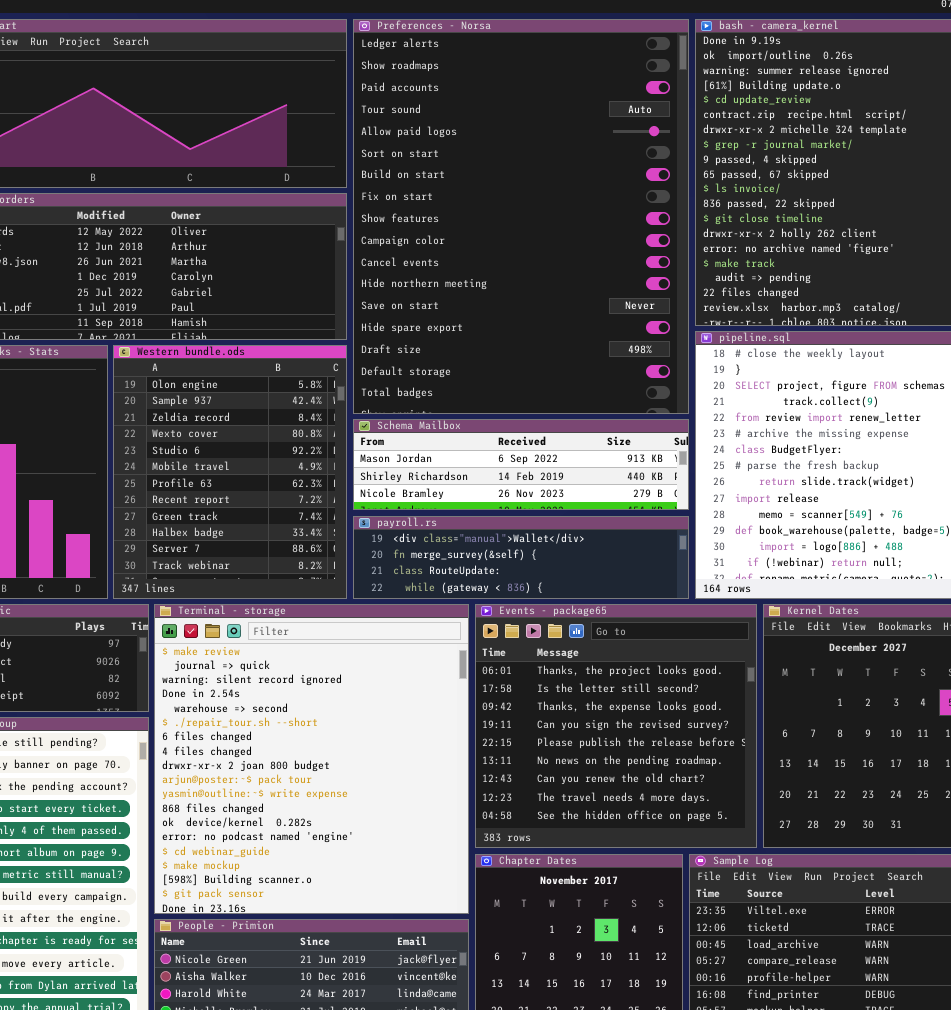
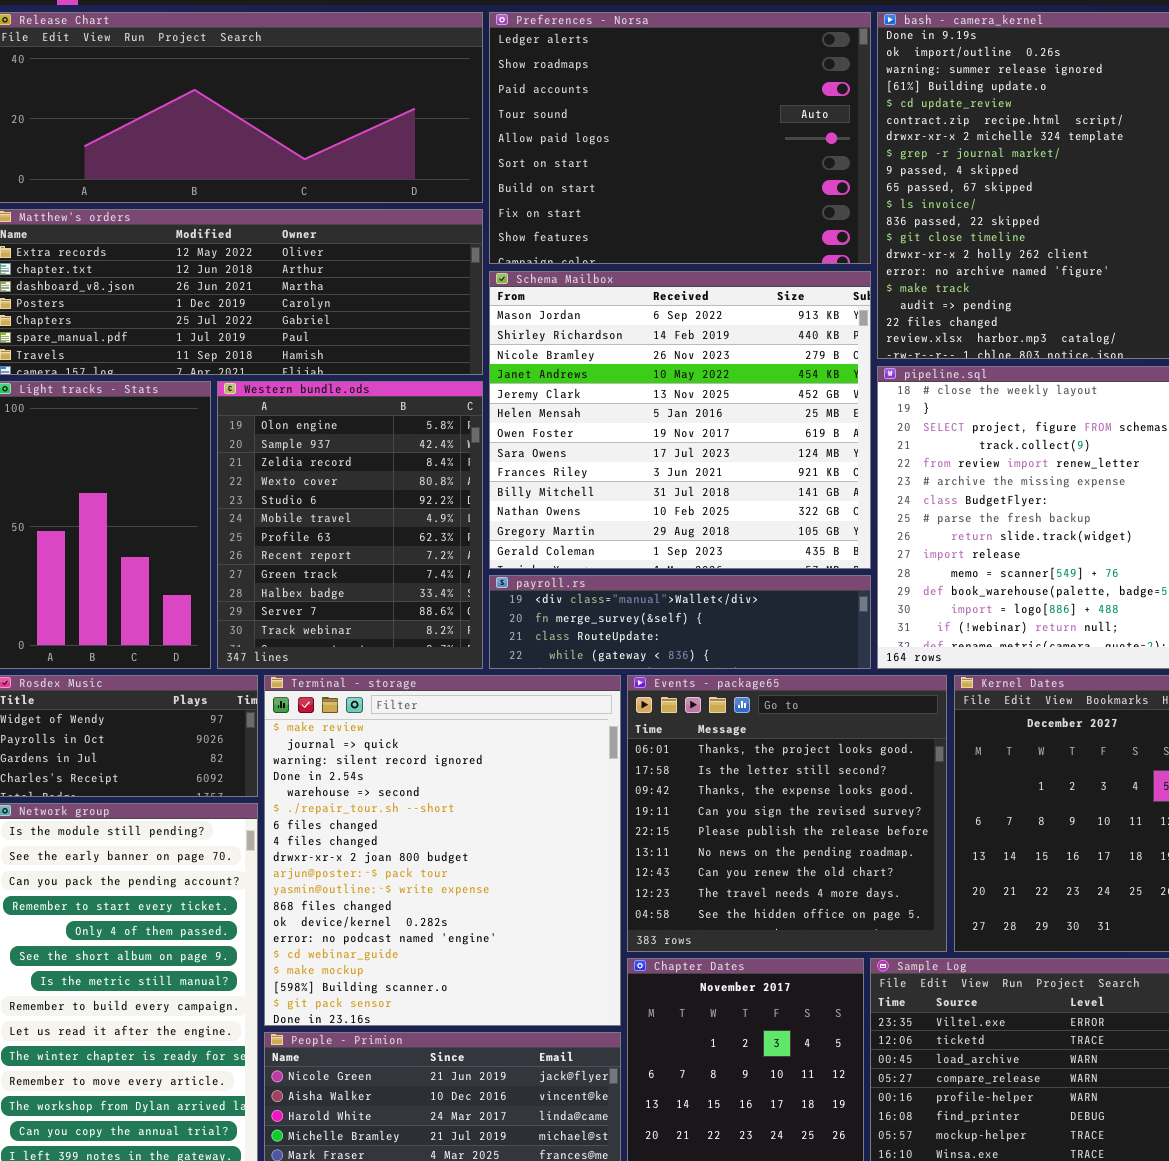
Preferences - Norsa: [353,19,689,414] -> [489,12,871,264], resized
Schema Mailbox: [353,419,689,510] -> [489,271,871,569], resized

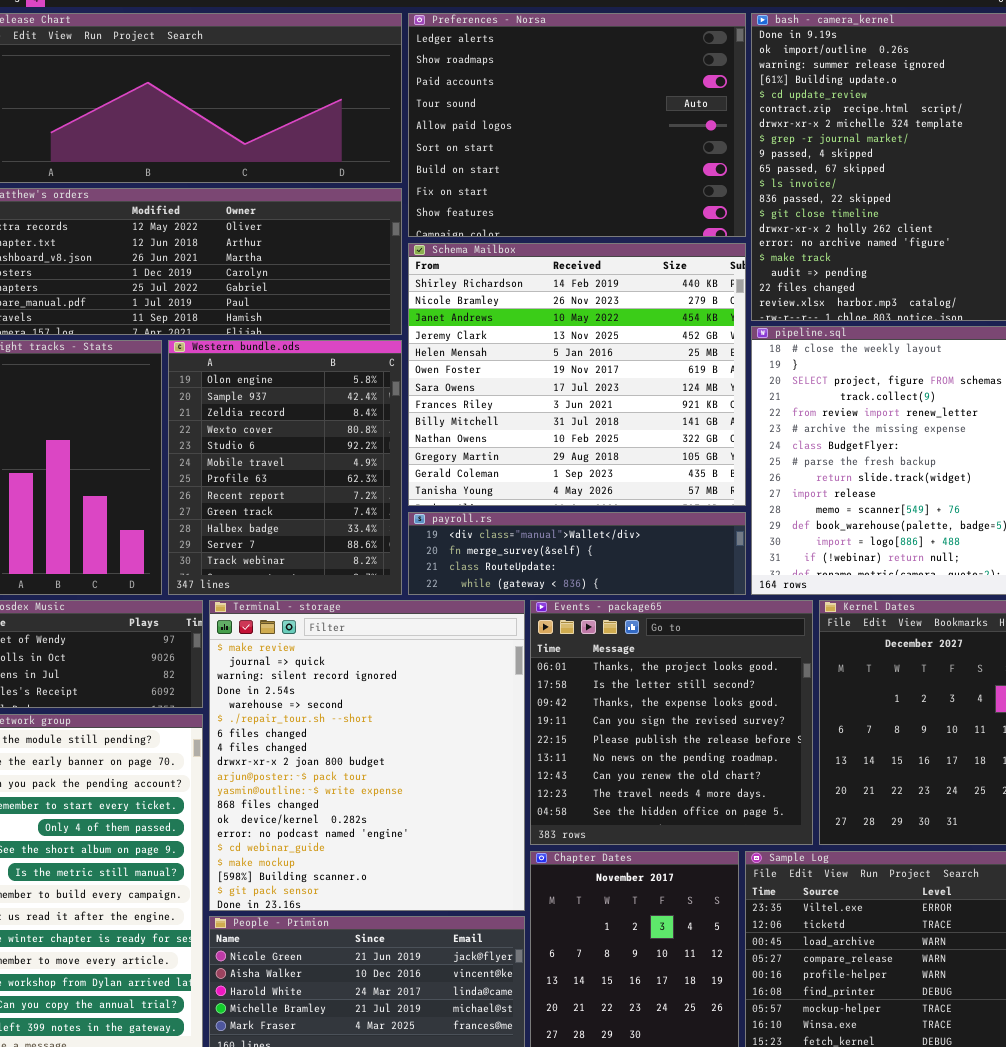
Schema Mailbox: [489,271,871,569] -> [408,243,746,506], scrolled down 1 row

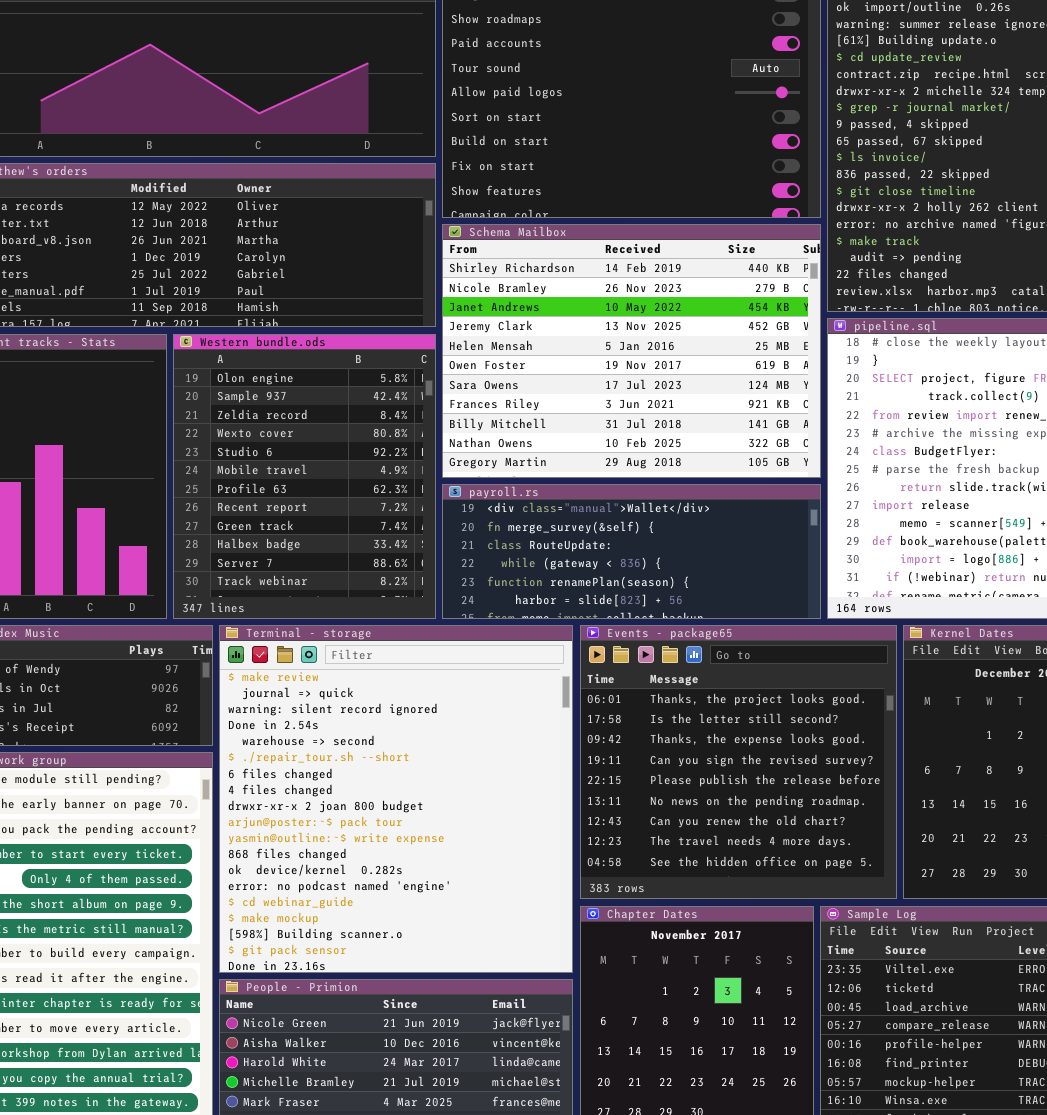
Schema Mailbox: [408,243,746,506] -> [442,224,821,478], resized
payroll.rs: [408,512,746,595] -> [442,484,821,619], resized

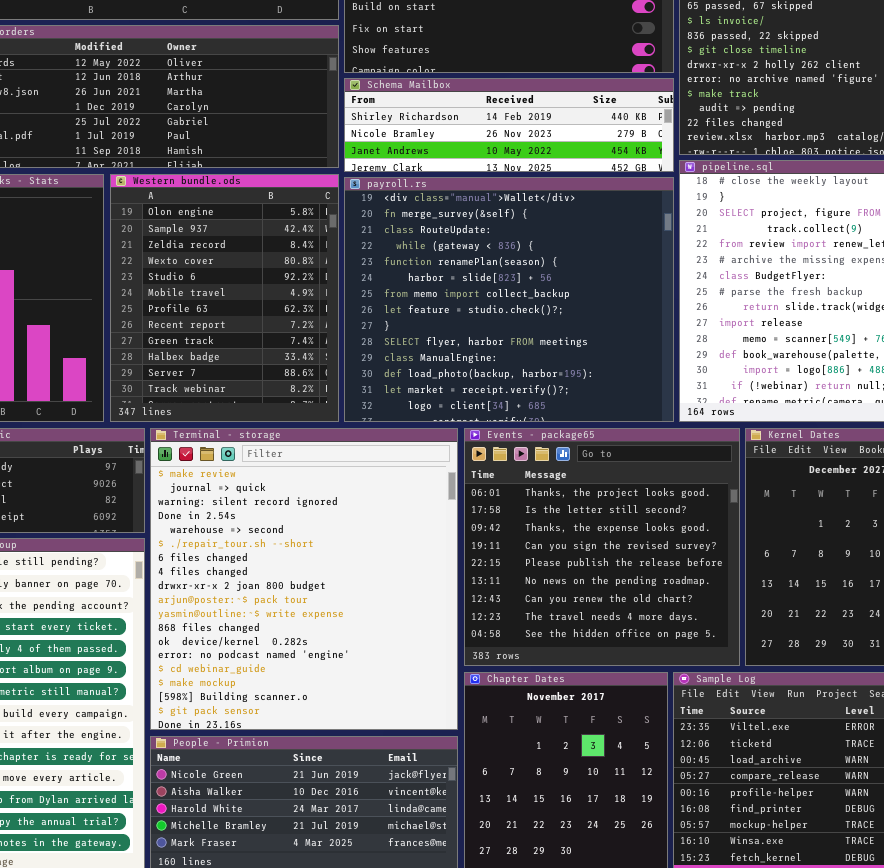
Schema Mailbox: [442,224,821,478] -> [344,78,674,172], resized
payroll.rs: [442,484,821,619] -> [344,177,674,422], resized

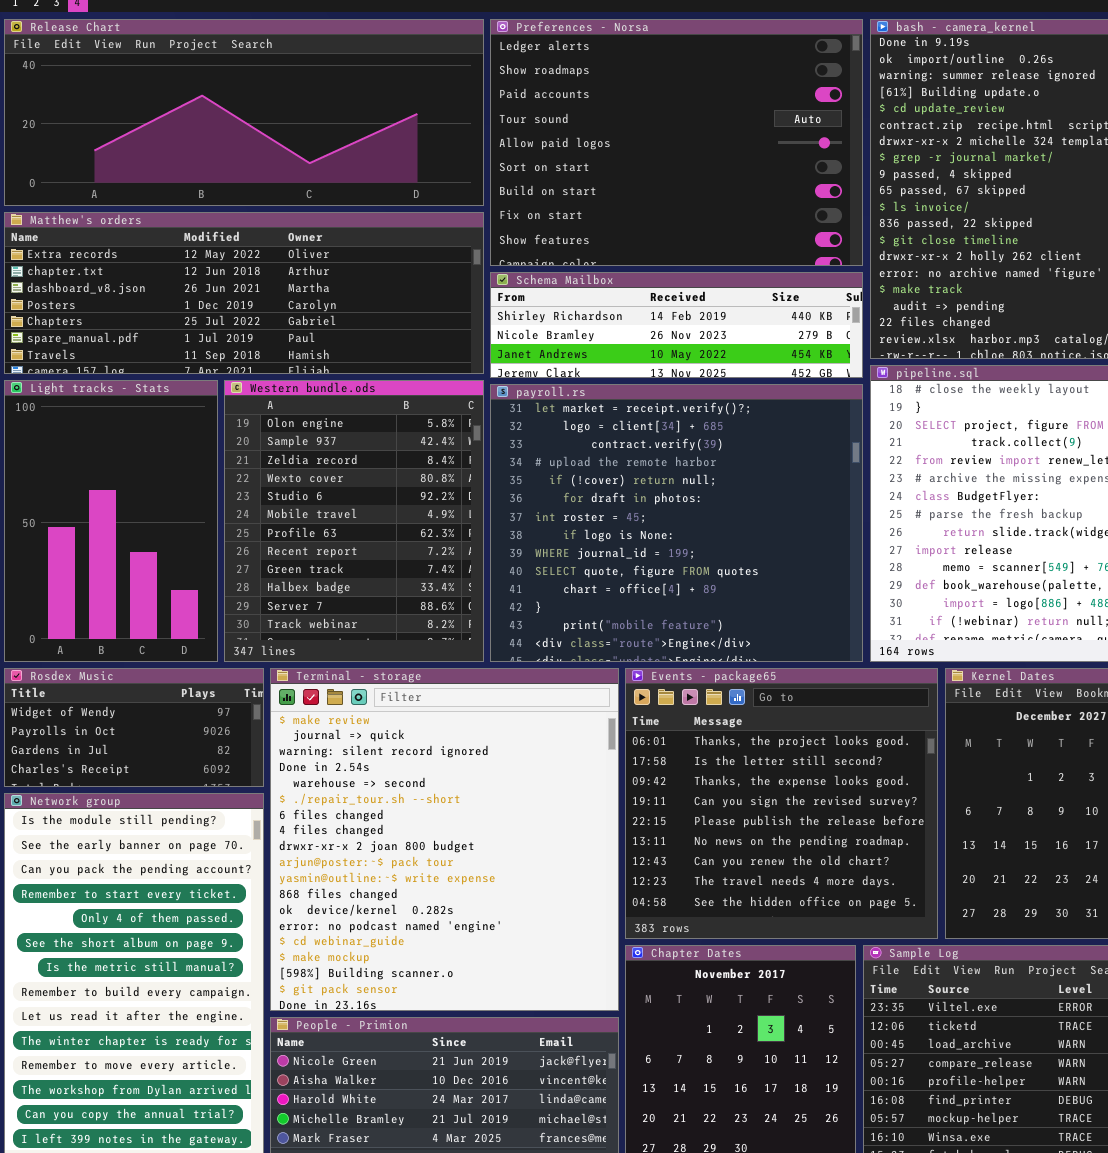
payroll.rs: [344,177,674,422] -> [490,384,863,662], scrolled down 12 rows

